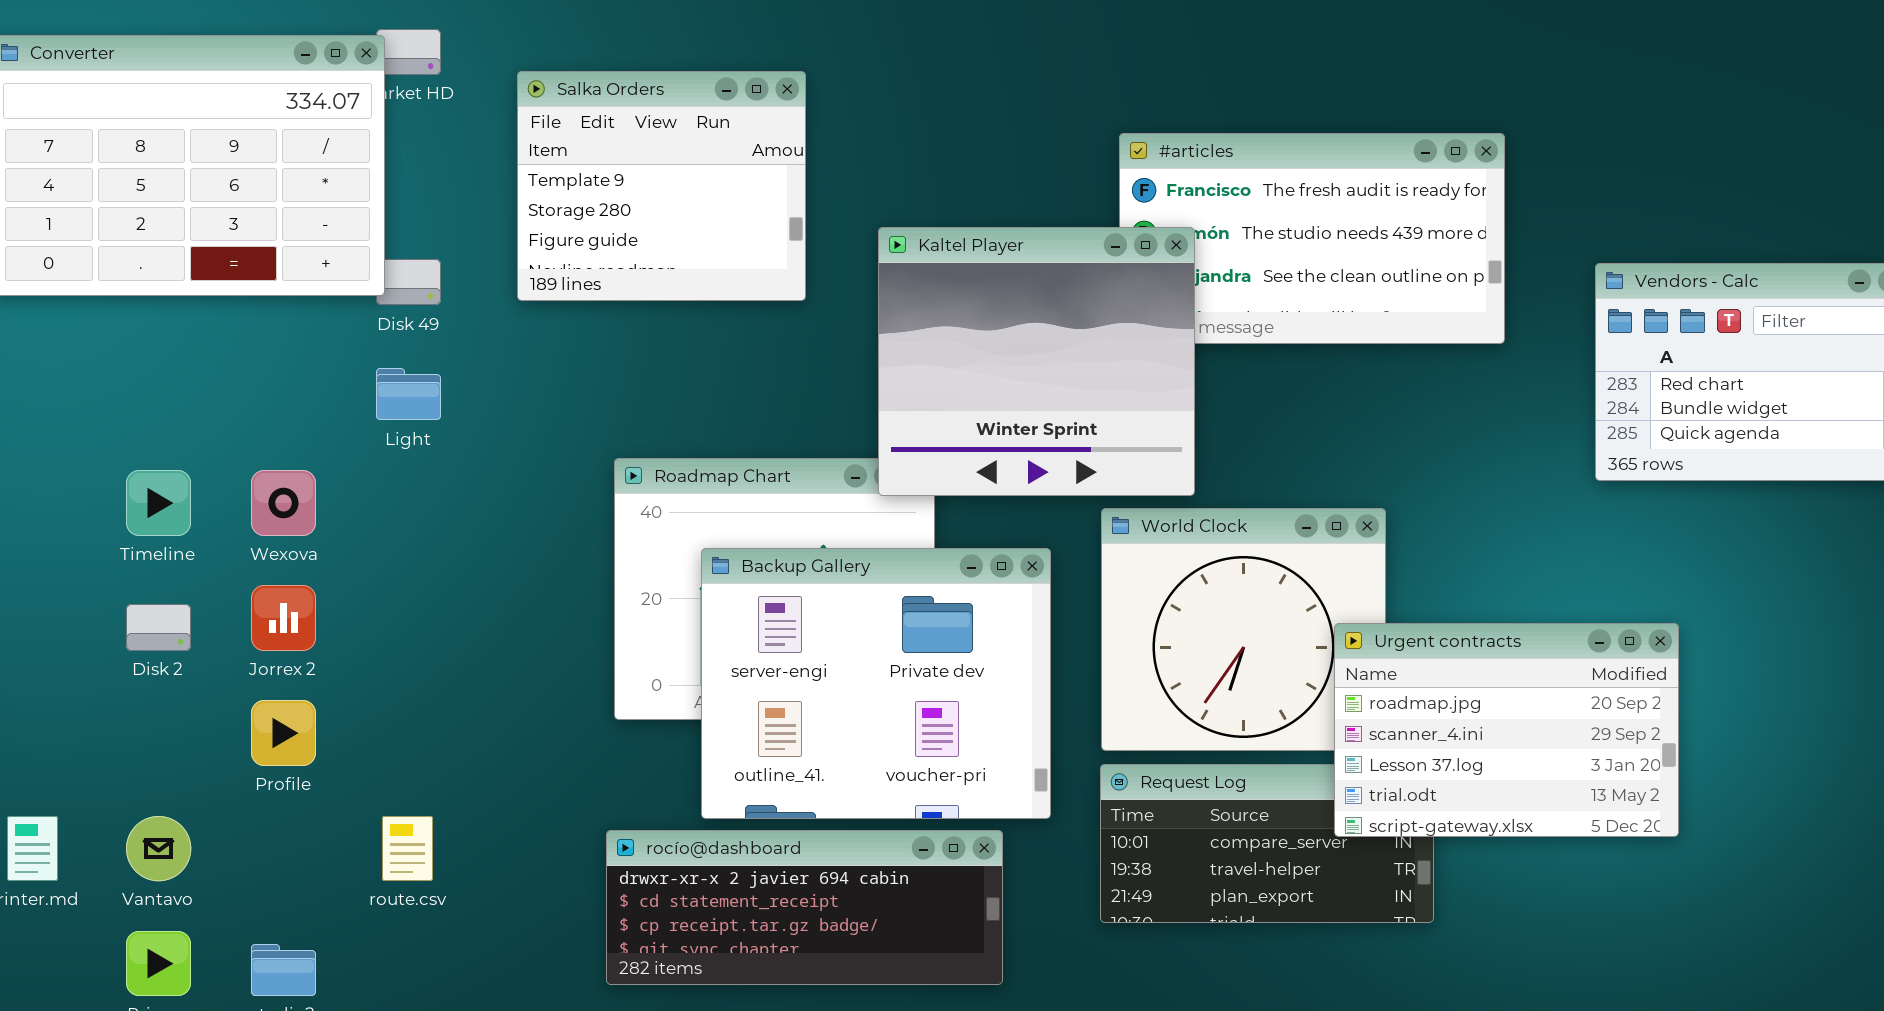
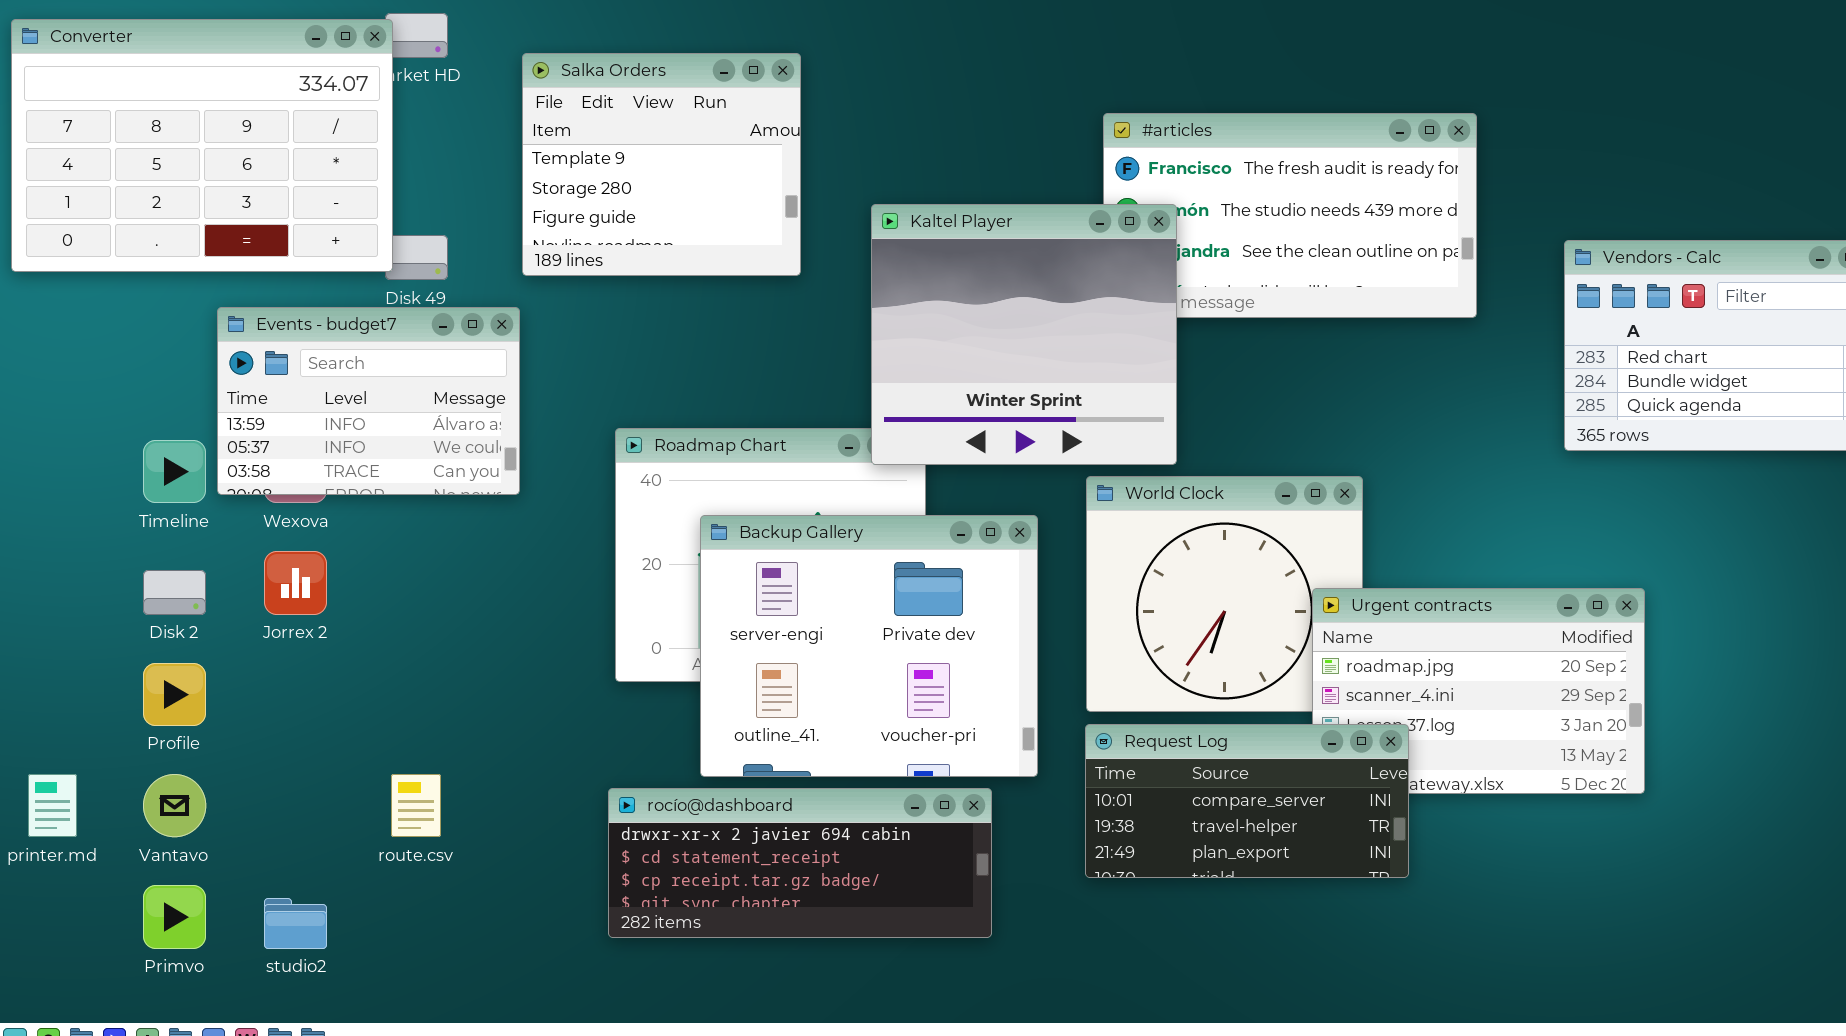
Events - budget7: none -> [217,307,520,495], opened
Profile: [251,700,316,766] -> [143,663,206,726], moved
Request Log: [1100,764,1434,923] -> [1085,724,1409,878], raised

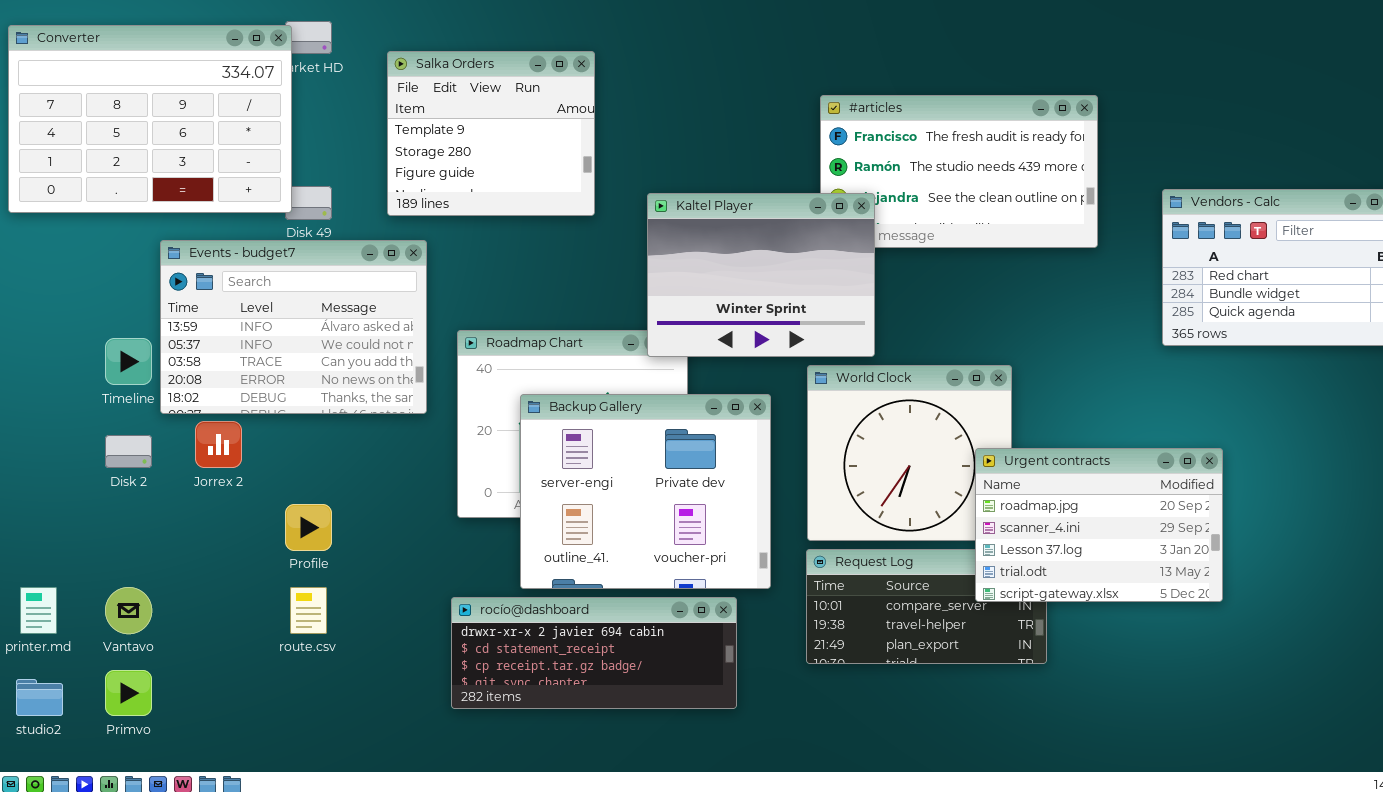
Kaltel Player: [871,204,1177,465] -> [647,193,875,357], resized
Events - budget7: [217,307,520,495] -> [160,240,427,414], resized
Urgent contracts: [1312,588,1645,794] -> [975,448,1223,602], raised
Profile: [143,663,206,726] -> [285,504,332,551], moved
studio2: [264,898,327,949] -> [16,679,63,716], moved

